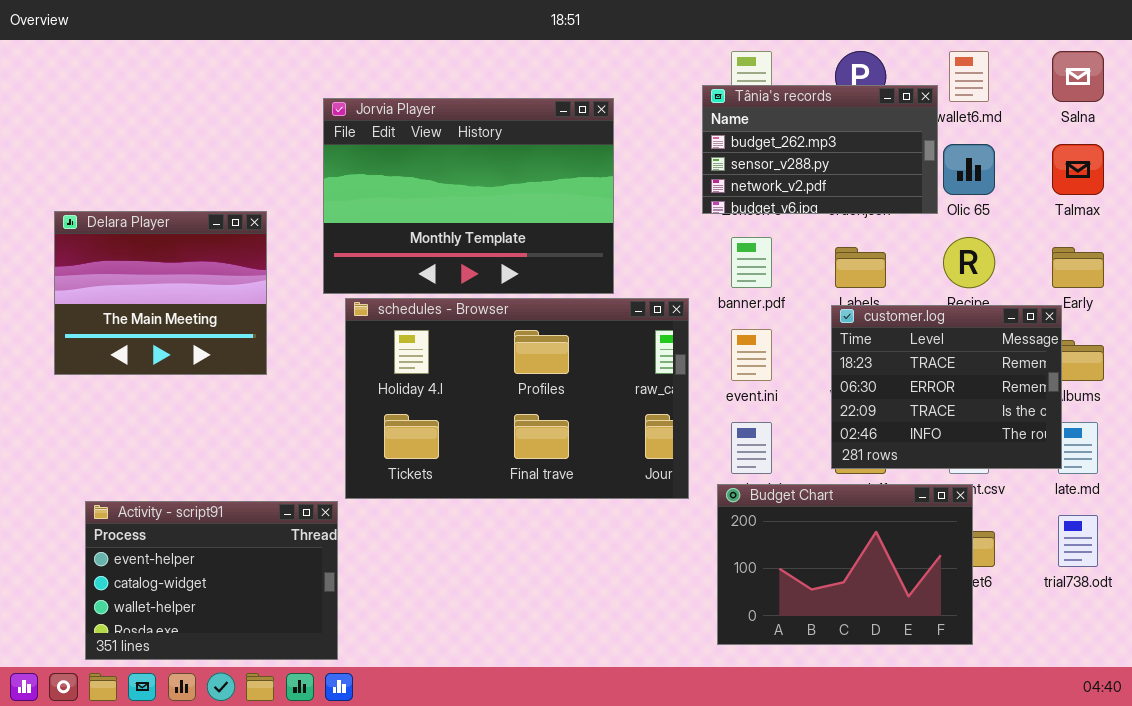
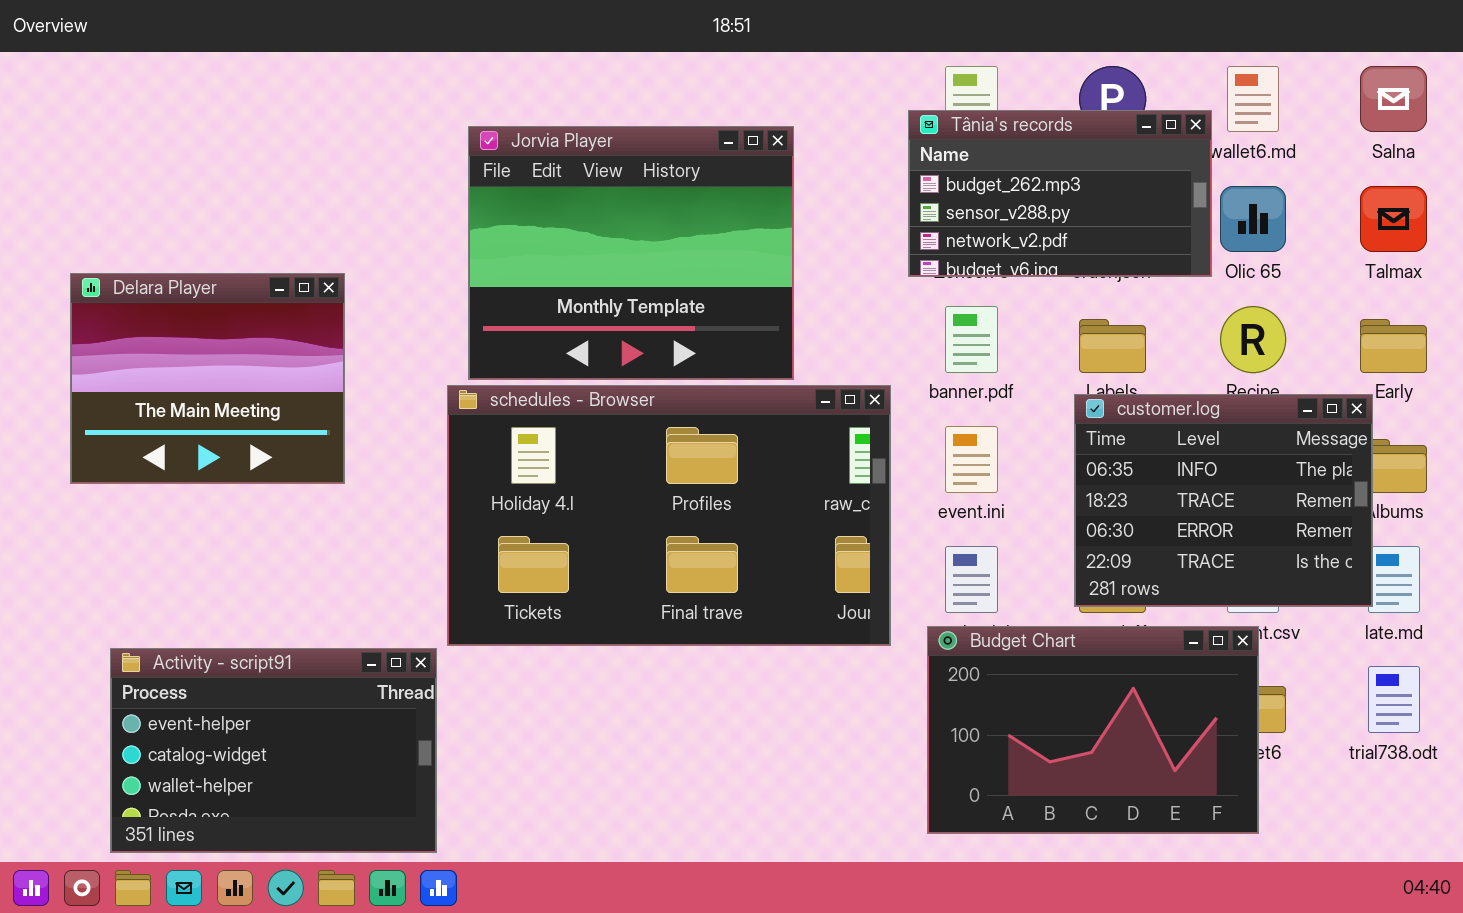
Jorvia Player: [323,98,614,294] -> [468,126,794,380], resized
customer.log: [831,305,1062,469] -> [1074,394,1373,607], scrolled up 1 row

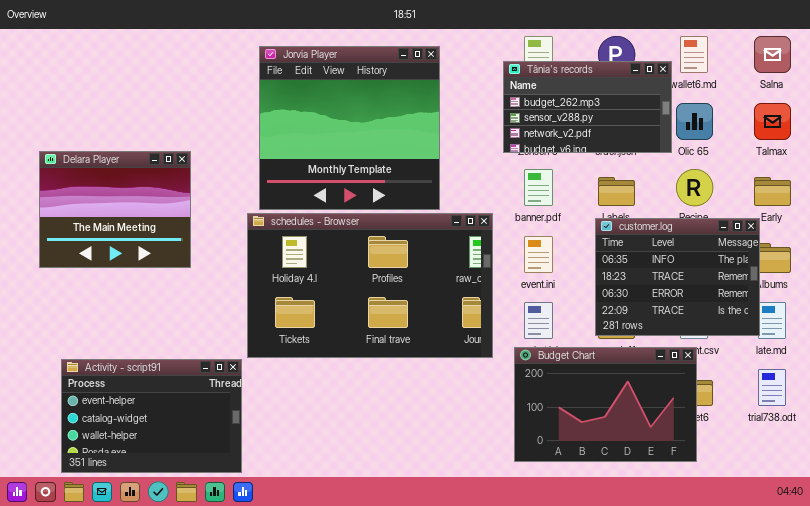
Jorvia Player: [468,126,794,380] -> [259,46,440,210], resized

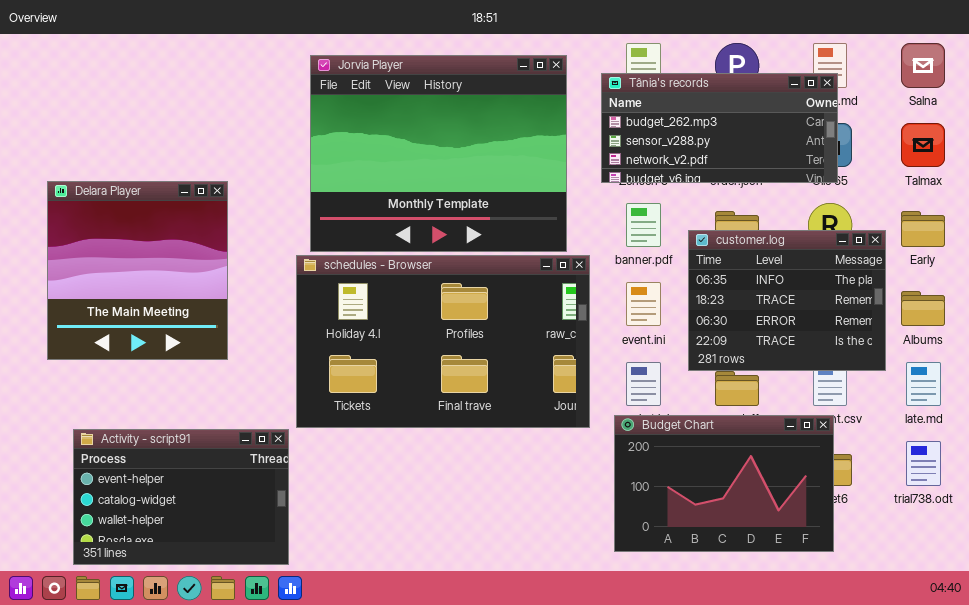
Jorvia Player: [259,46,440,210] -> [310,55,567,252], resized
Tânia's records: [503,61,672,153] -> [601,73,838,183], resized
Delara Player: [39,151,191,268] -> [47,181,228,360], resized
customer.log: [595,218,760,336] -> [688,230,886,371], moved

